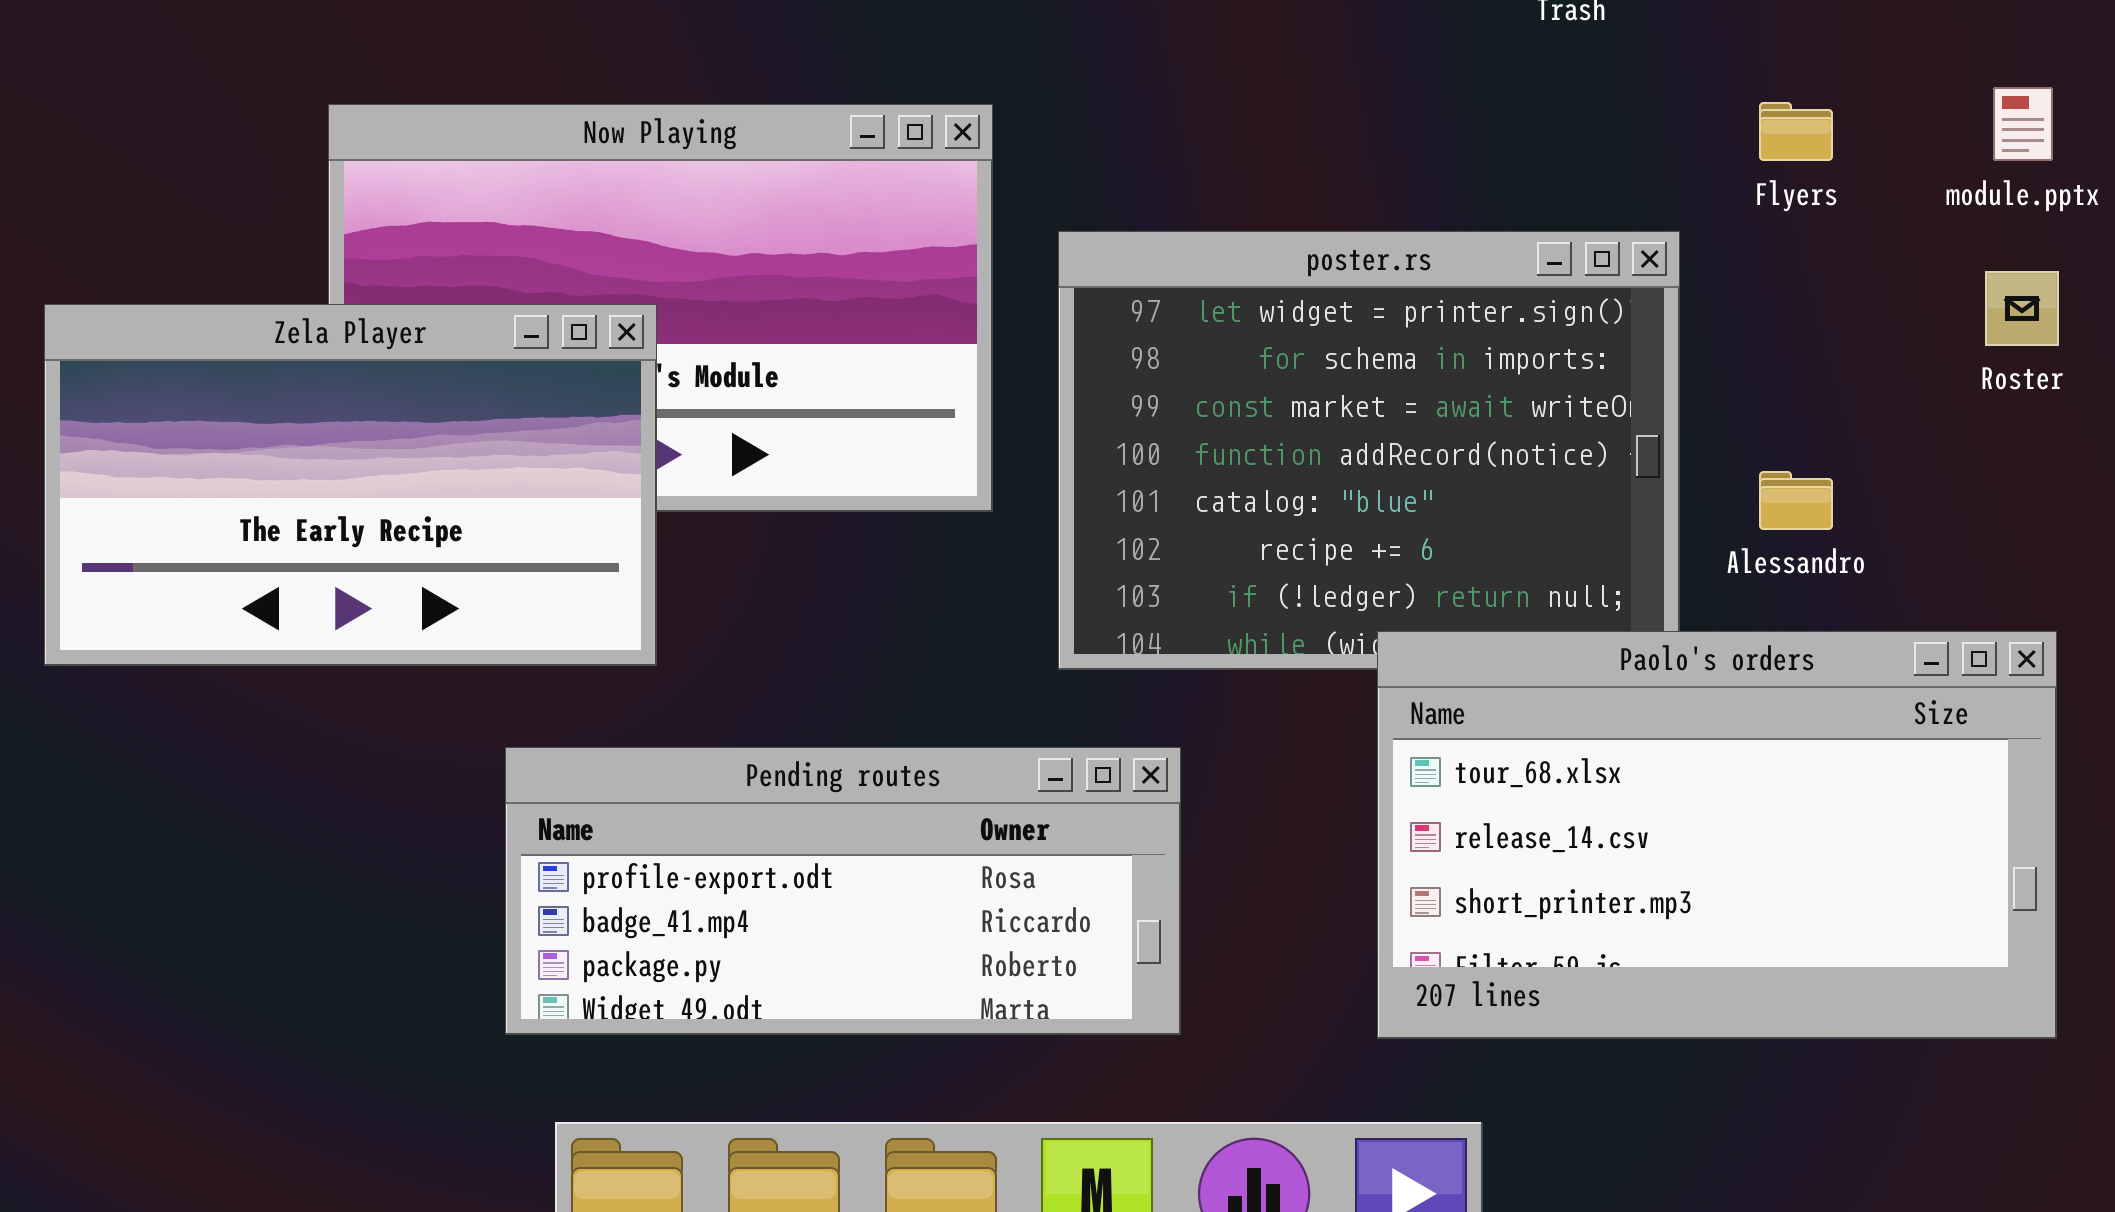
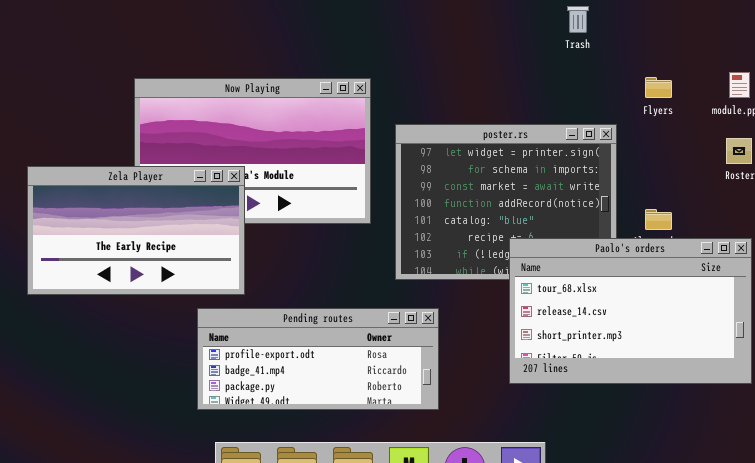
Zela Player: [44,304,657,666] -> [27,166,245,295], moved
Paolo's orders: [1377,631,2057,1039] -> [509,238,752,384], moved

